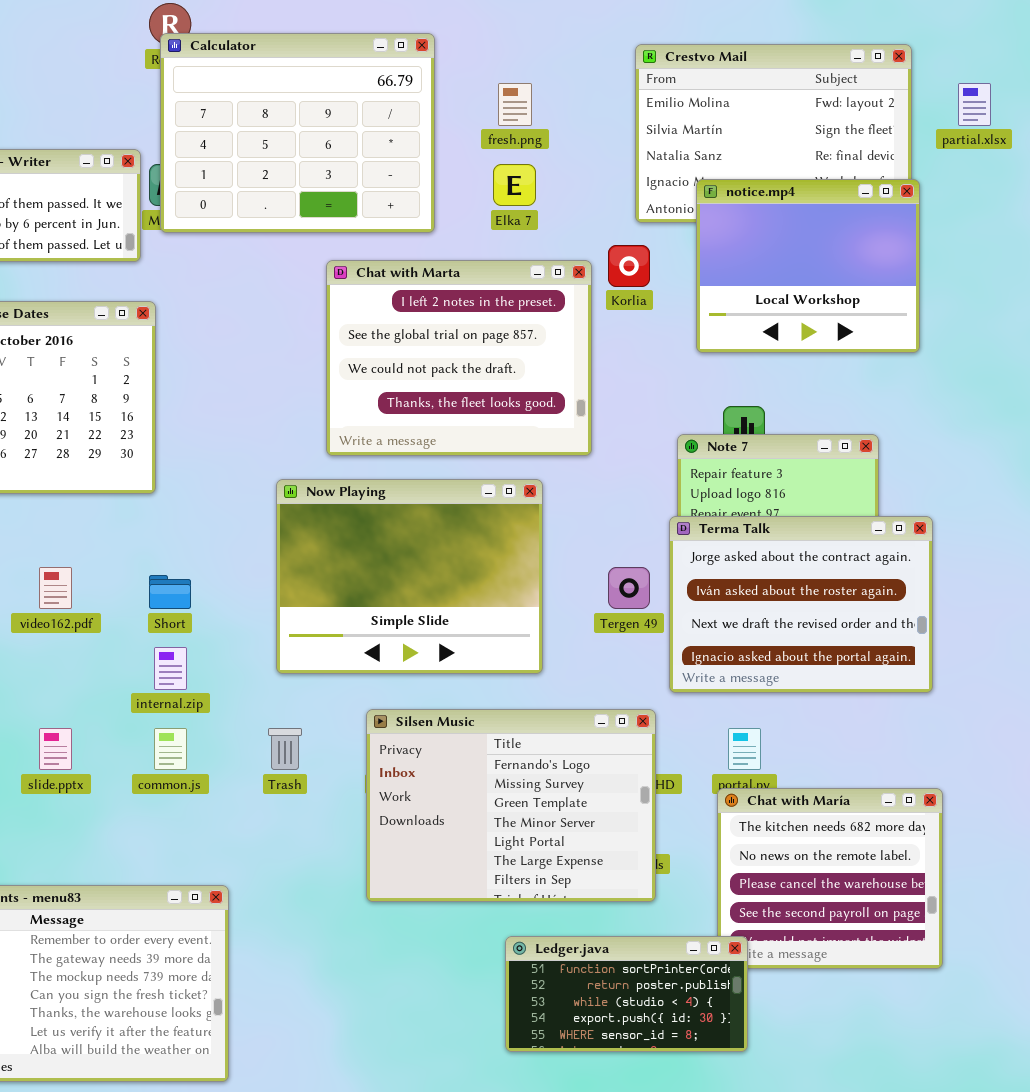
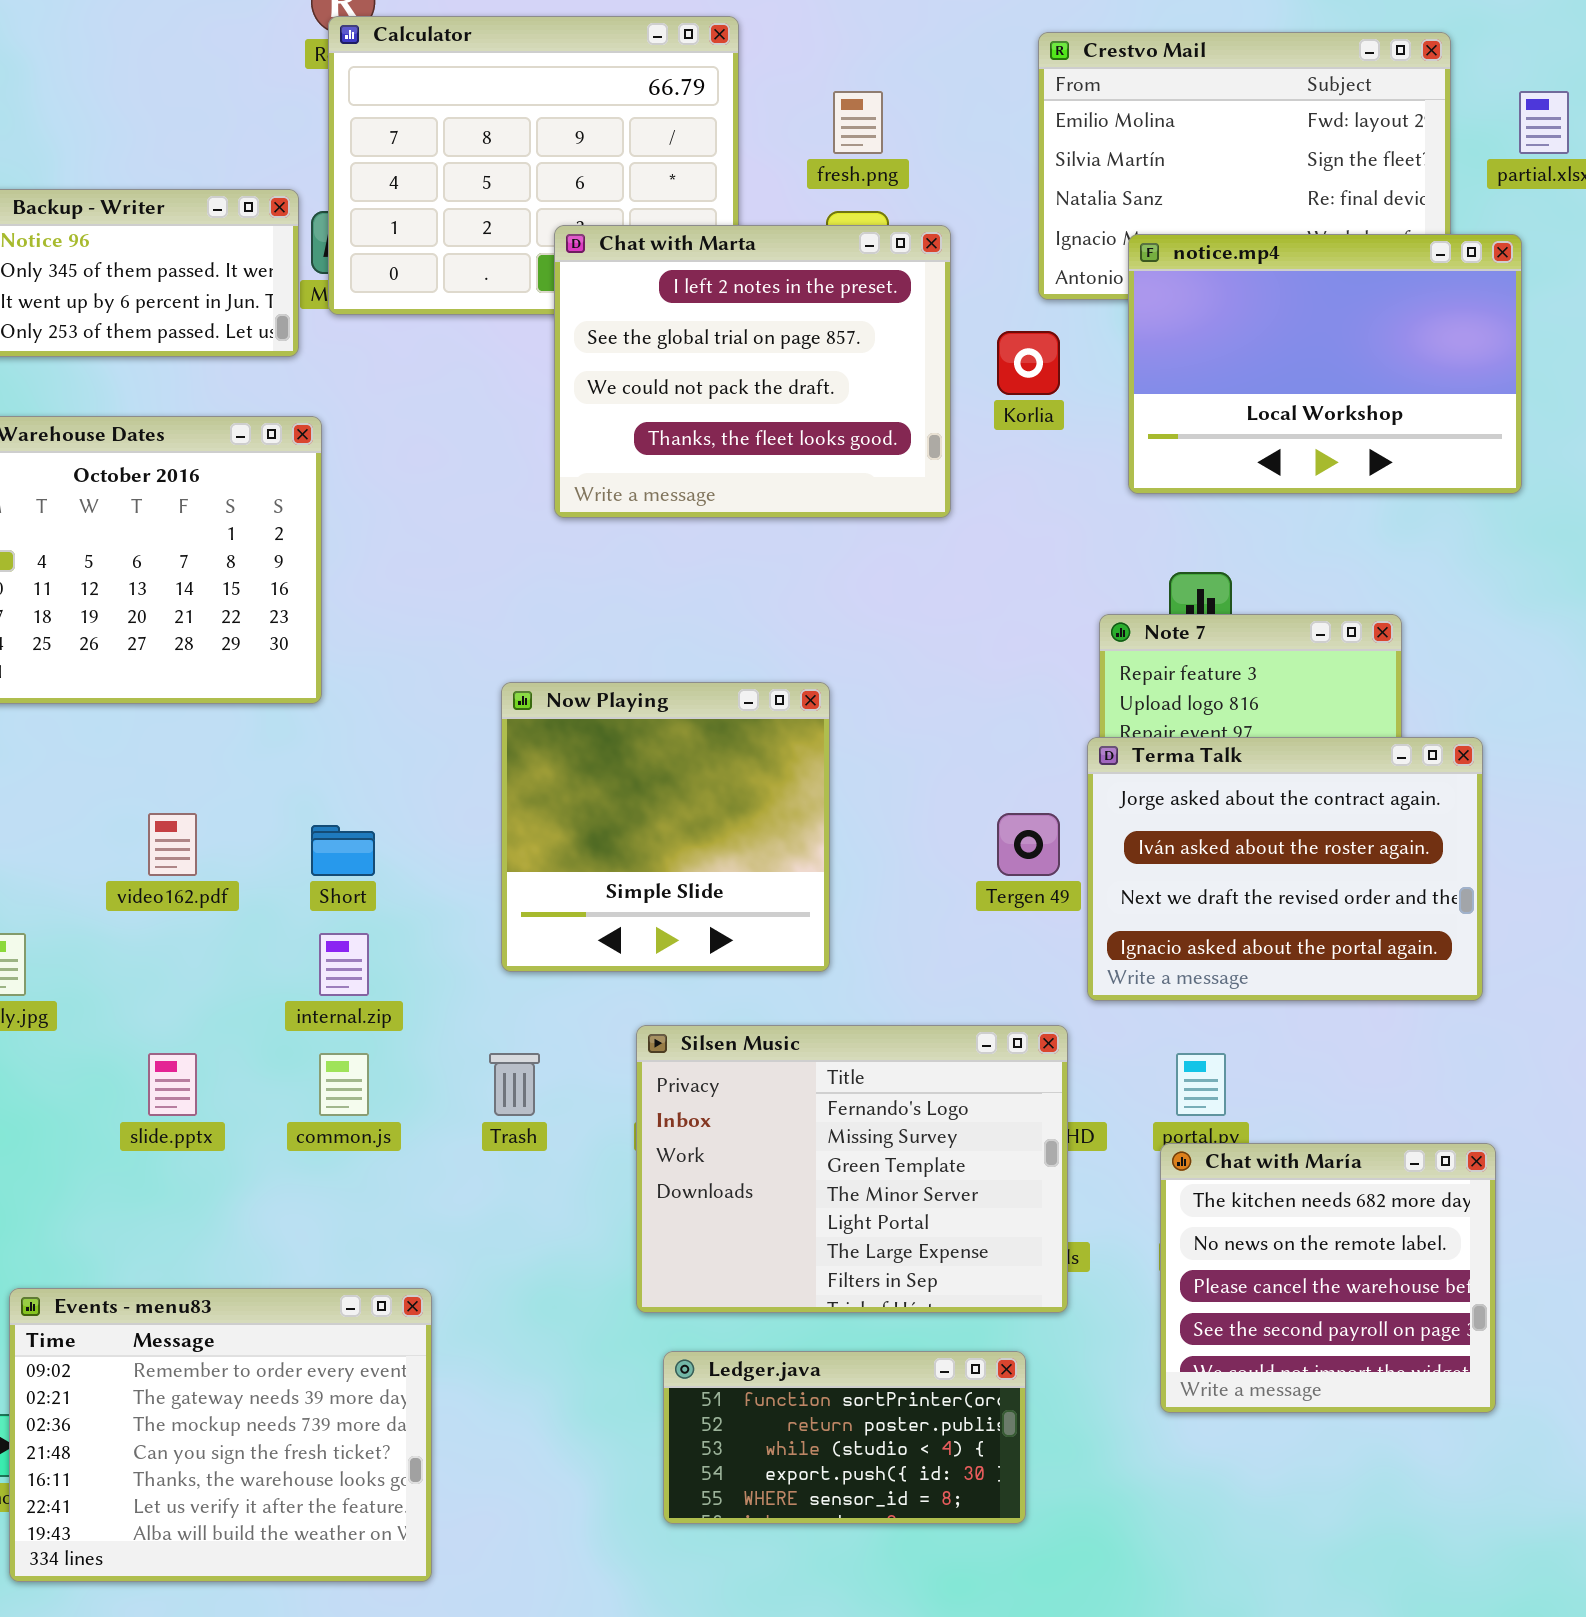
notice.mp4: [696,179,920,353] -> [1128,234,1522,494], resized
Chat with Marta: [326,260,592,456] -> [554,225,951,518], moved
Now Playing: [276,479,543,674] -> [501,682,830,972], resized
Ledger.java: [505,936,748,1052] -> [663,1351,1026,1524], moved

